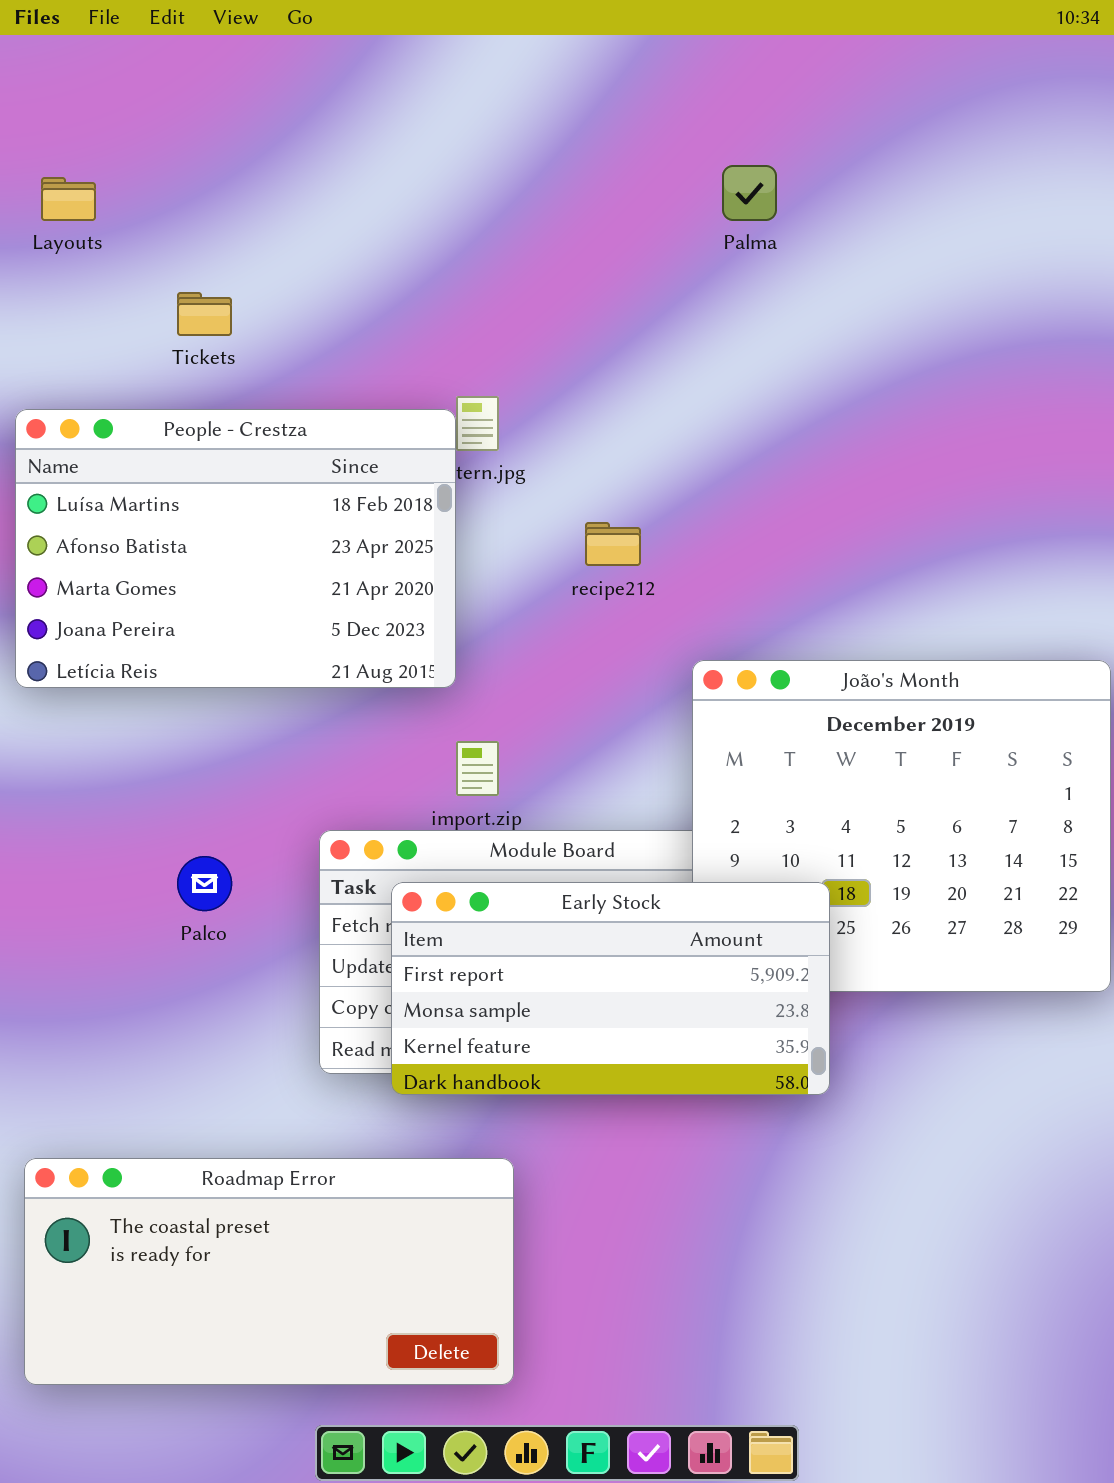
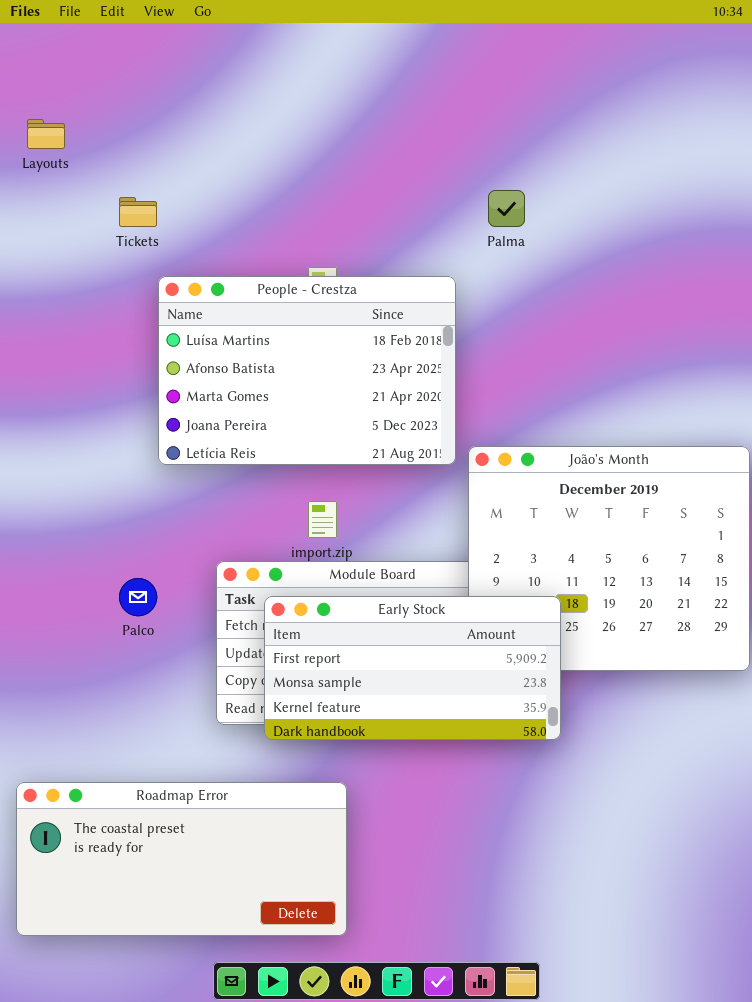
Palma: [722,165,777,221] -> [488,190,525,227], moved
People - Crestza: [15,409,456,688] -> [158,276,456,465], moved

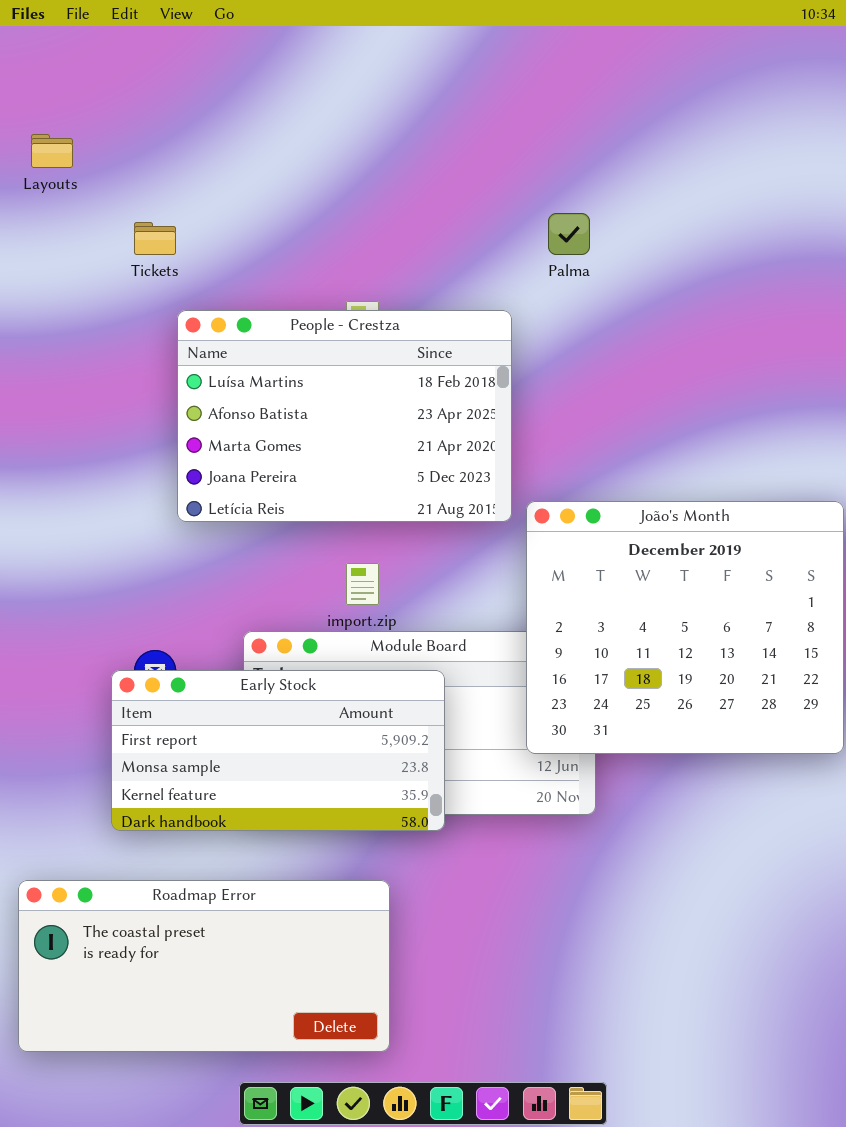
Early Stock: [264,596,561,740] -> [111,670,445,831], moved

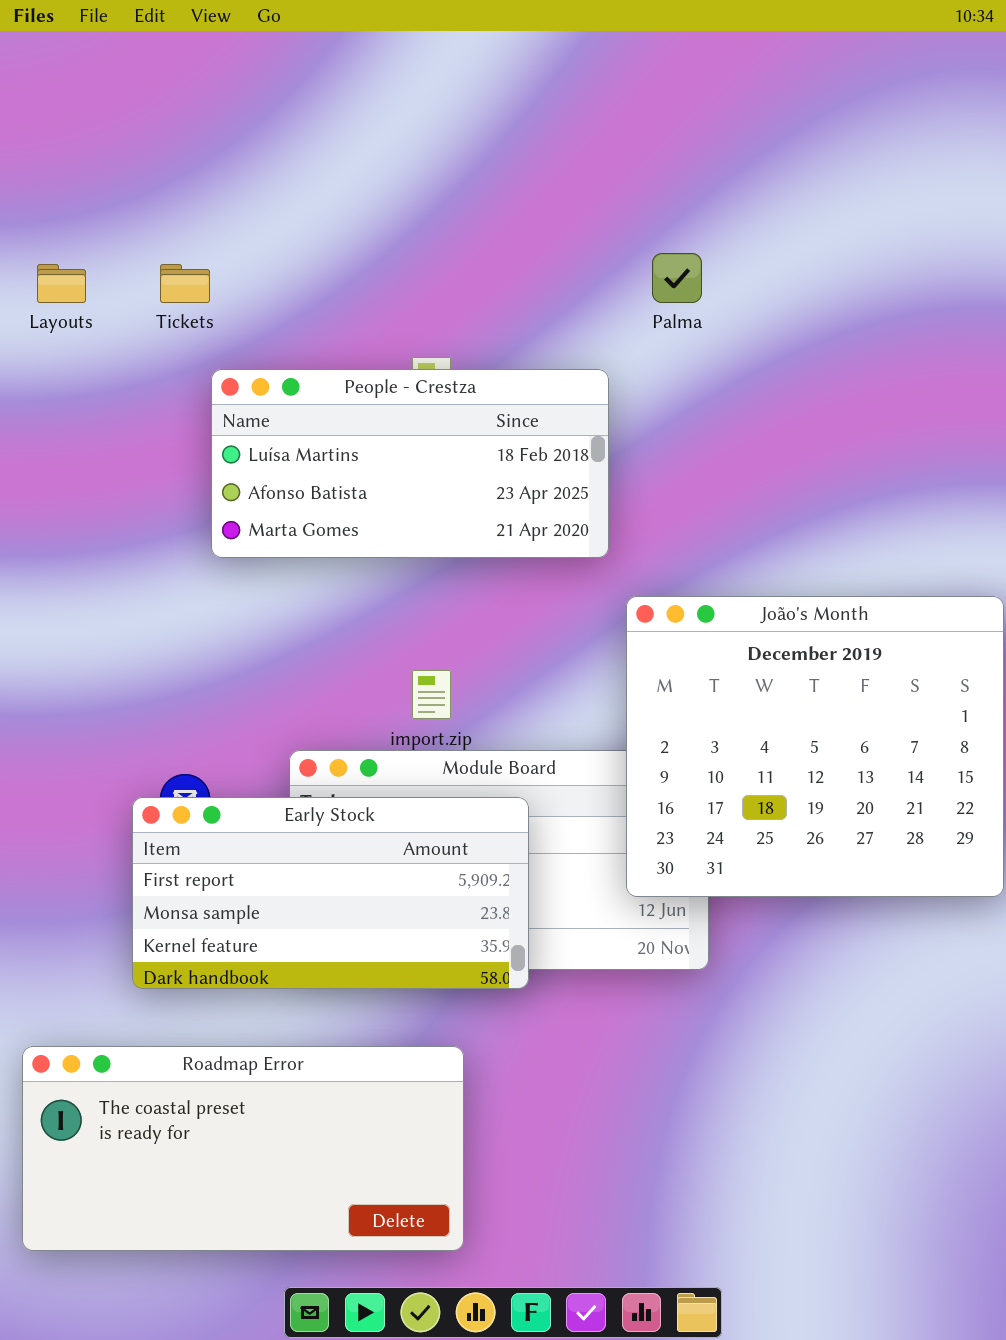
Layouts: [31,134,73,168] -> [37,264,86,303], moved
People - Crestza: [177,310,512,522] -> [211,369,609,558], resized

